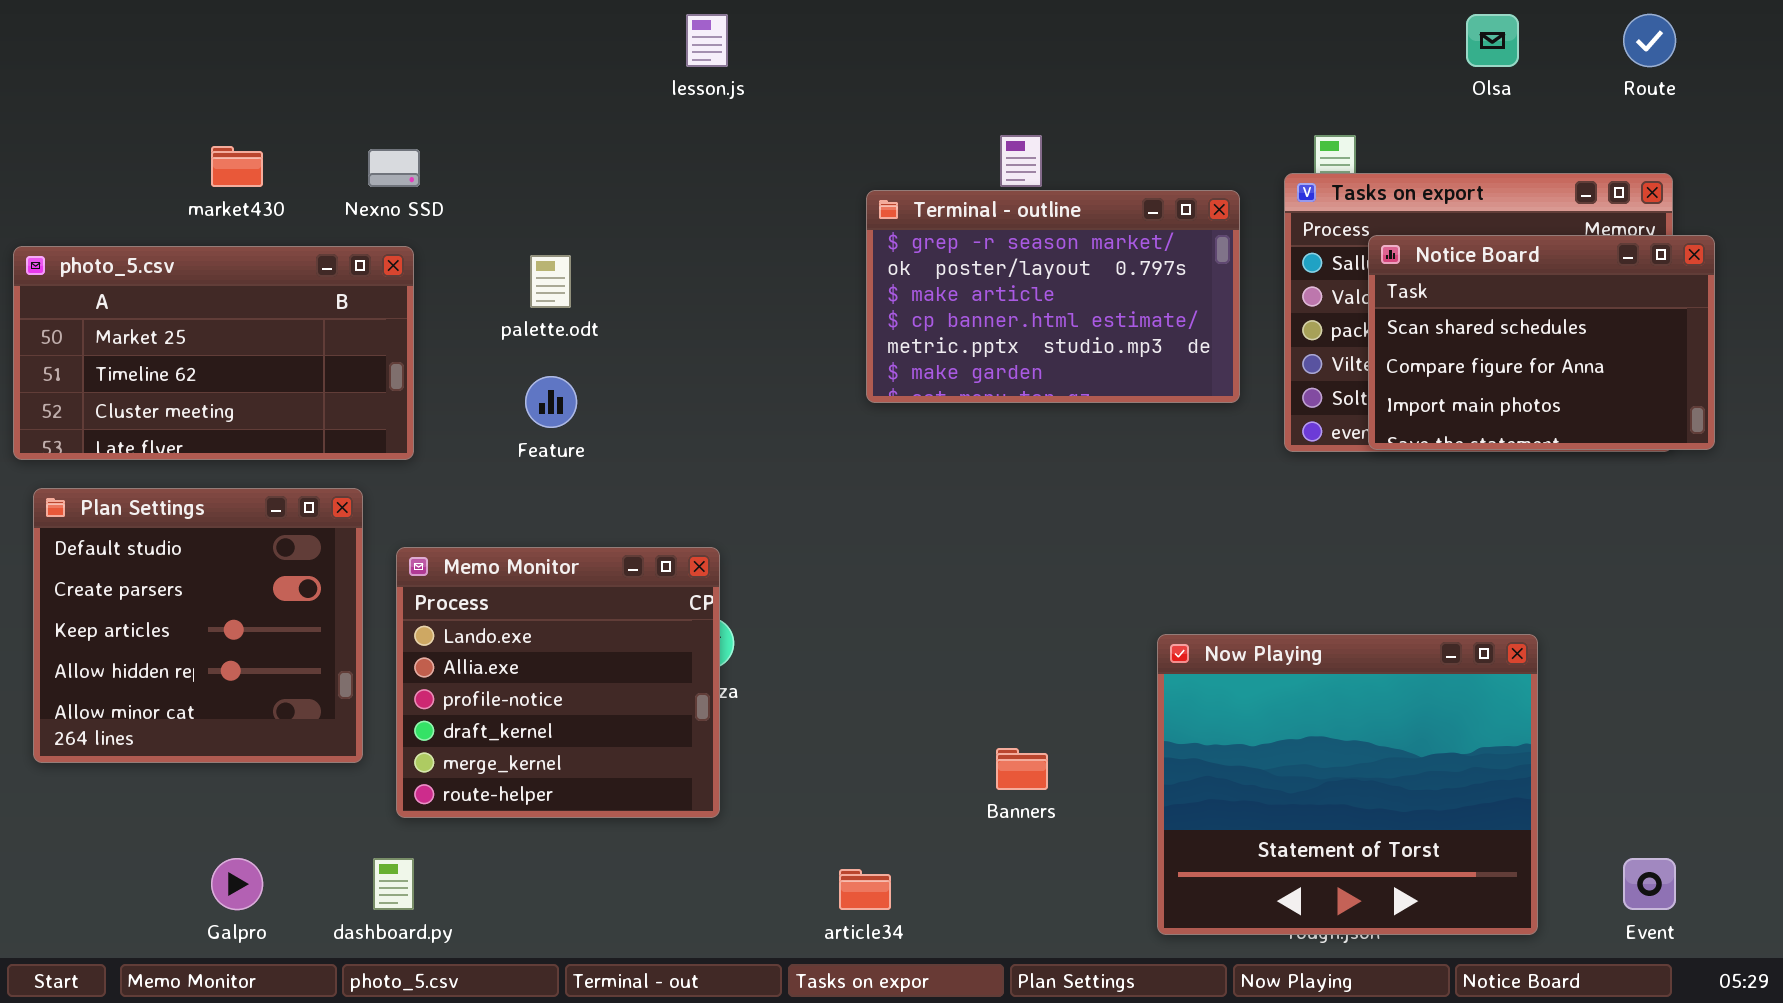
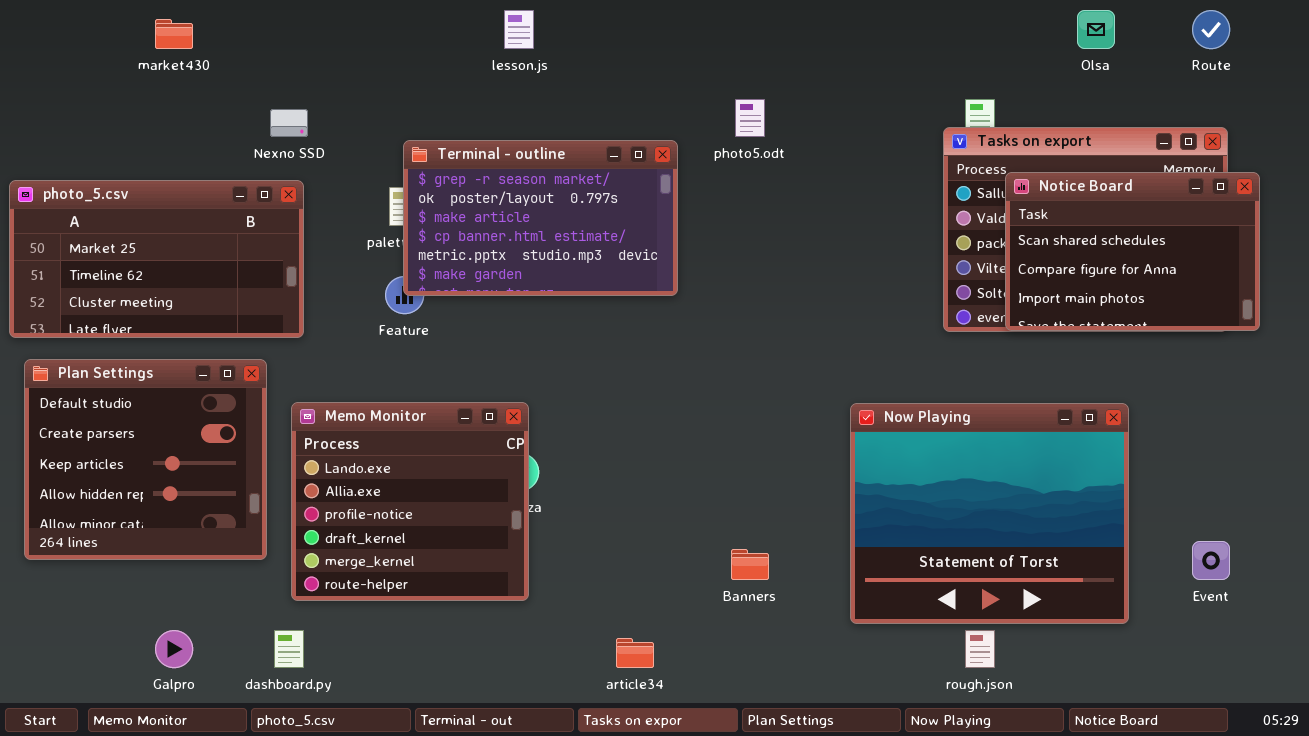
market430: [211,146,263,187] -> [155,19,193,49], moved
Terminal - outline: [866,190,1240,403] -> [403,140,678,296], moved
Now Playing: [1157,634,1538,935] -> [850,403,1129,624], moved
Event: [1623,858,1676,910] -> [1192,541,1230,580], moved

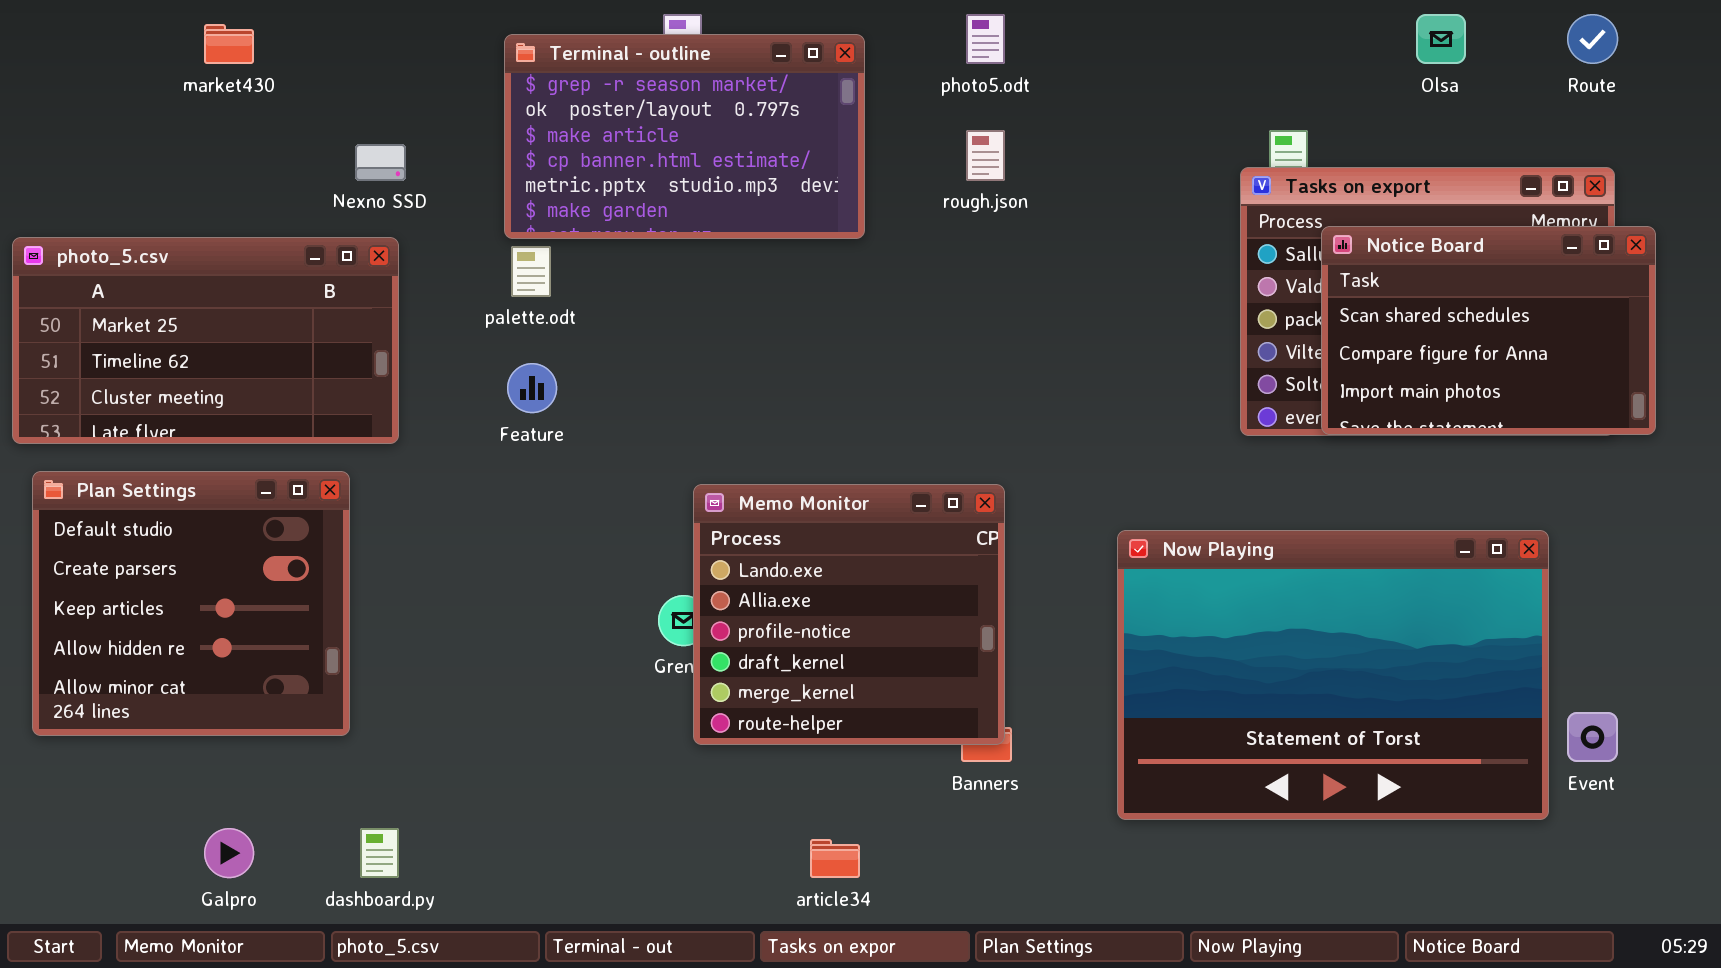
photo5.odt: [735,99,765,137] -> [966,14,1005,64], moved
Terminal - outline: [403,140,678,296] -> [504,34,865,239], moved
Memo Monitor: [291,402,529,601] -> [693,484,1005,745], moved
Now Playing: [850,403,1129,624] -> [1117,530,1549,820], resized
rough.json: [965,630,995,668] -> [966,130,1005,181], moved

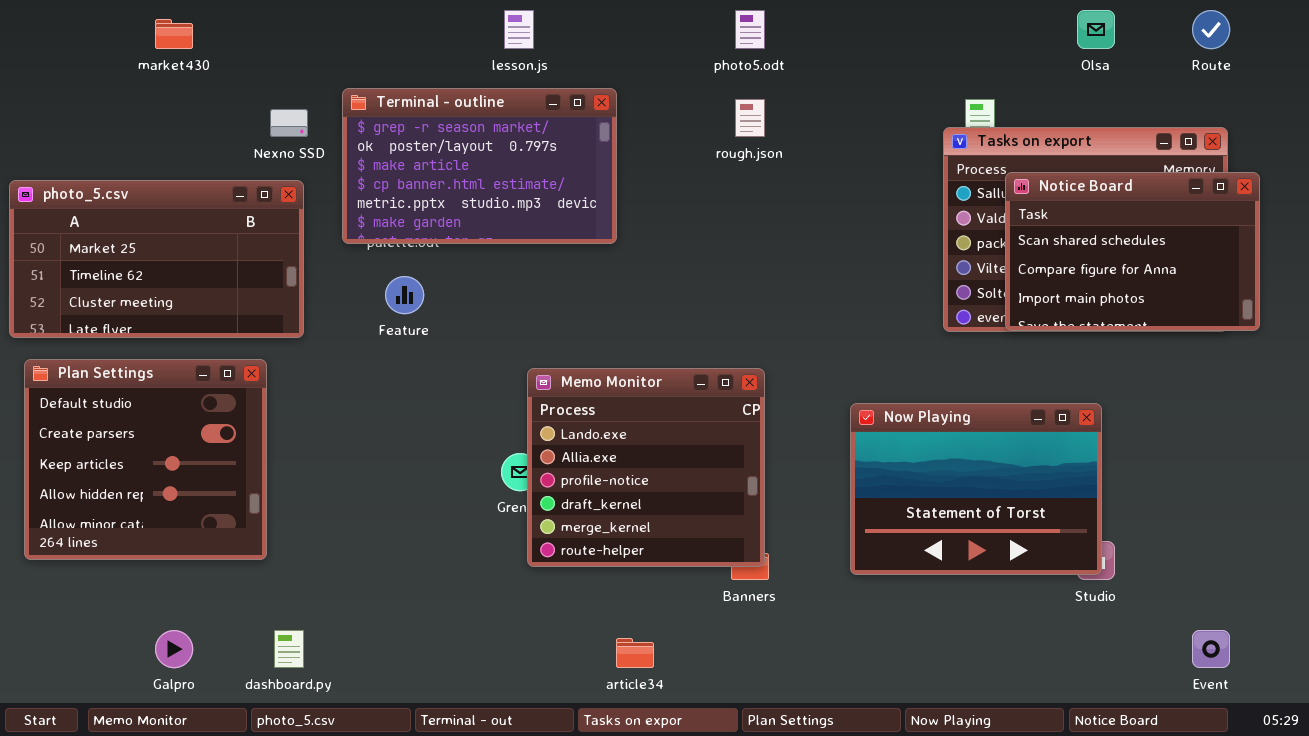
Terminal - outline: [504,34,865,239] -> [342,88,617,244], moved
Now Playing: [1117,530,1549,820] -> [850,403,1102,575], resized
Event: [1567,712,1618,762] -> [1192,630,1230,668], moved

